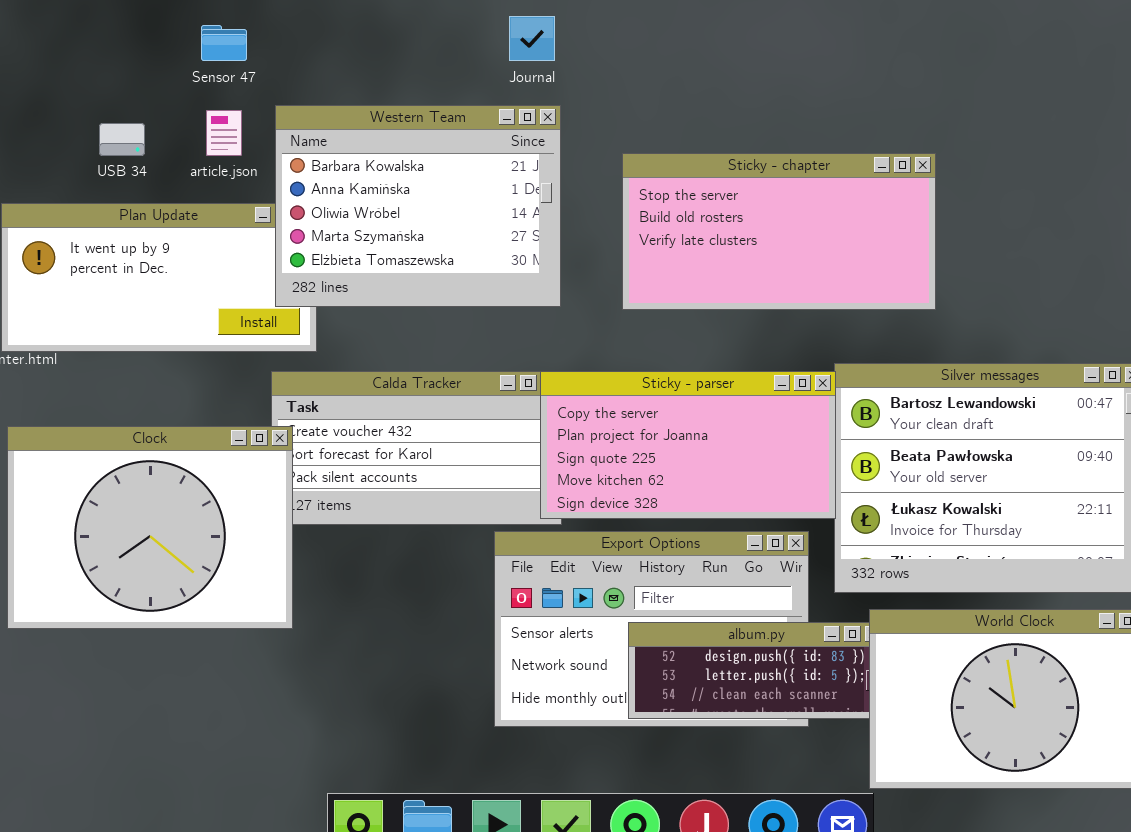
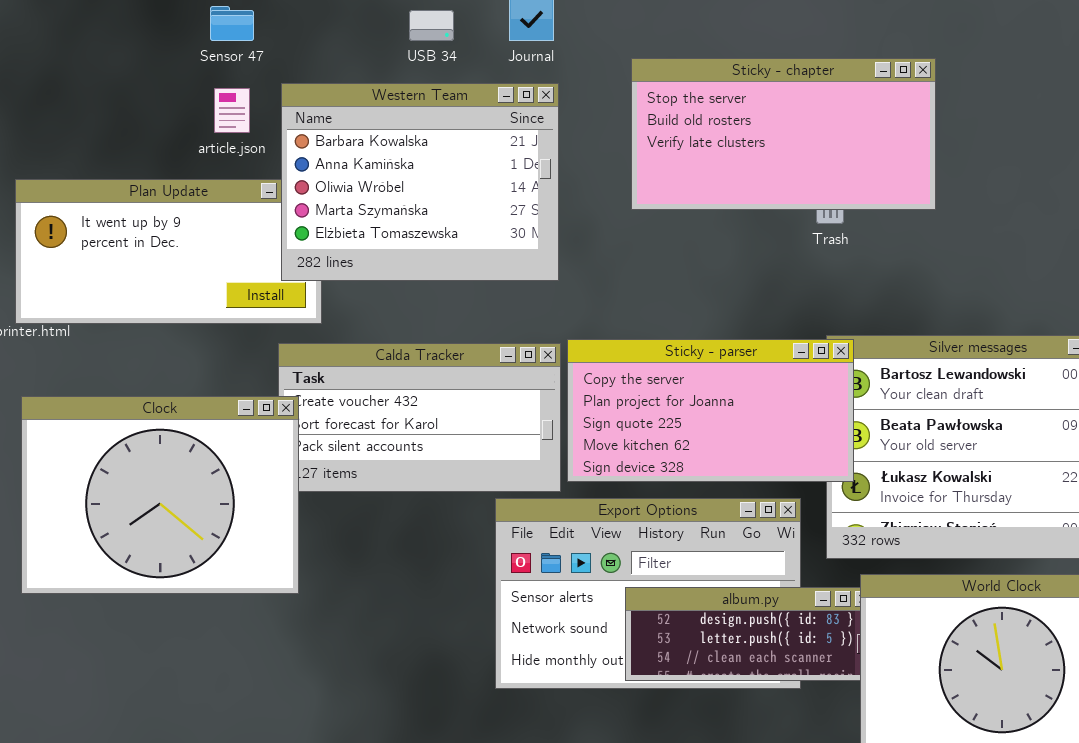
USB 34: [99,123,145,156] -> [409,10,454,41], moved
Sticky - chapter: [622,153,936,310] -> [631,58,936,210], moved
Sticky - parser: [540,371,836,519] -> [567,339,854,482], moved

